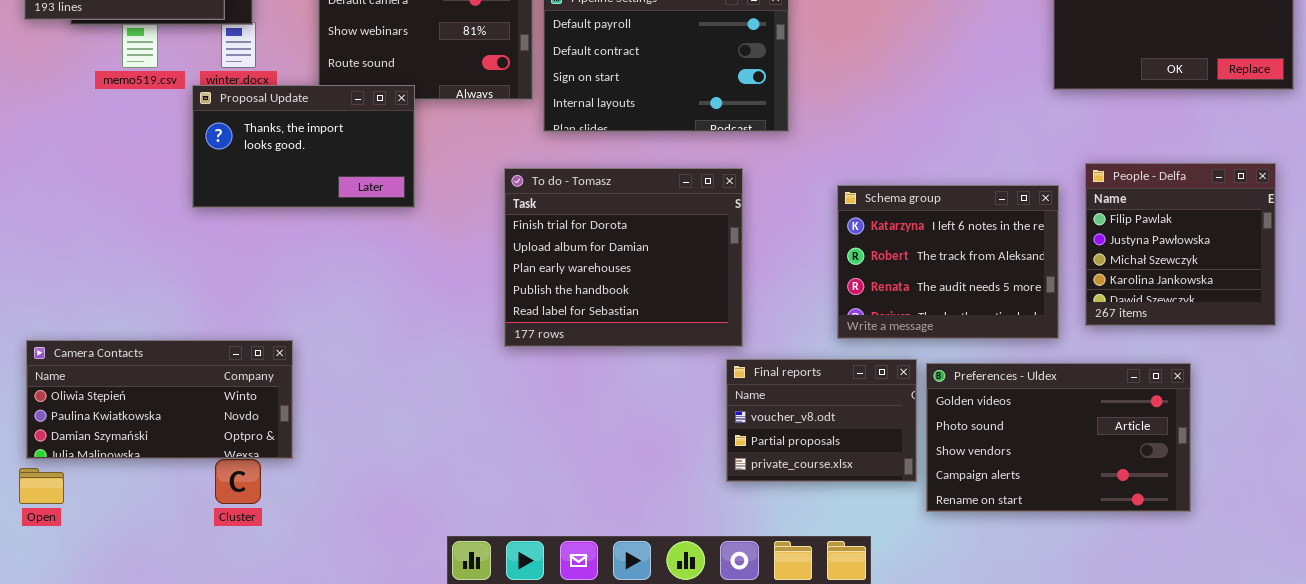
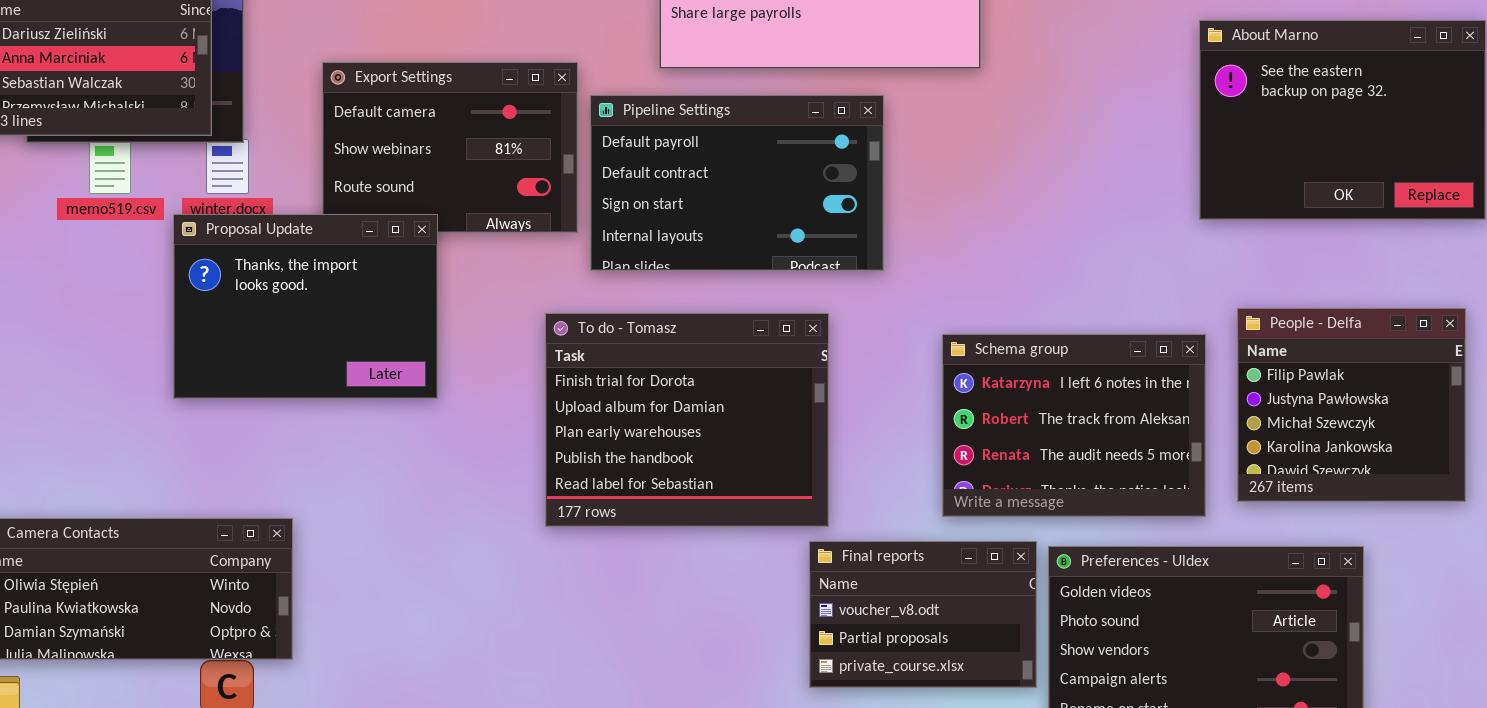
Proposal Update: [192,85,415,208] -> [173,214,438,399], resized

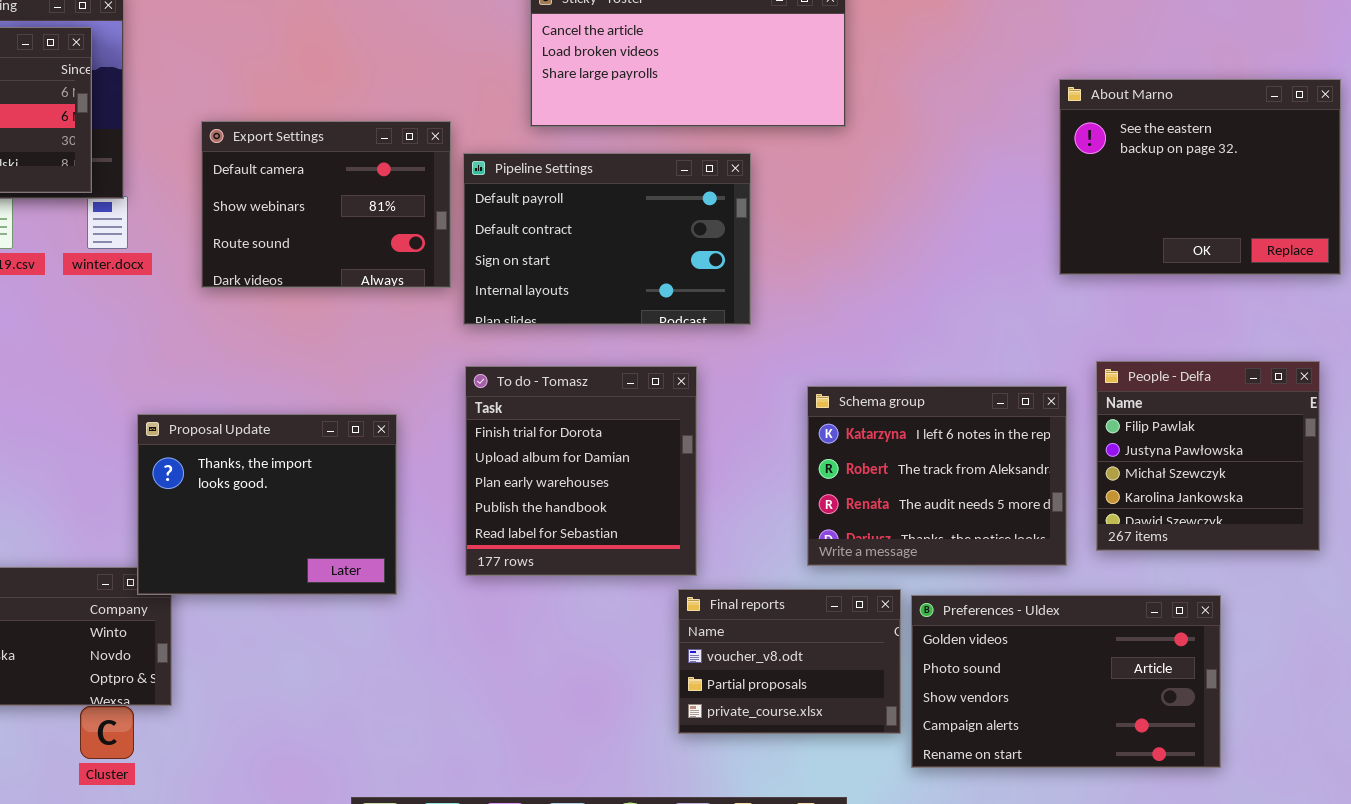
Proposal Update: [173,214,438,399] -> [137,414,397,595], moved
To do - Tomasz: [545,313,829,527] -> [465,366,697,576], resized

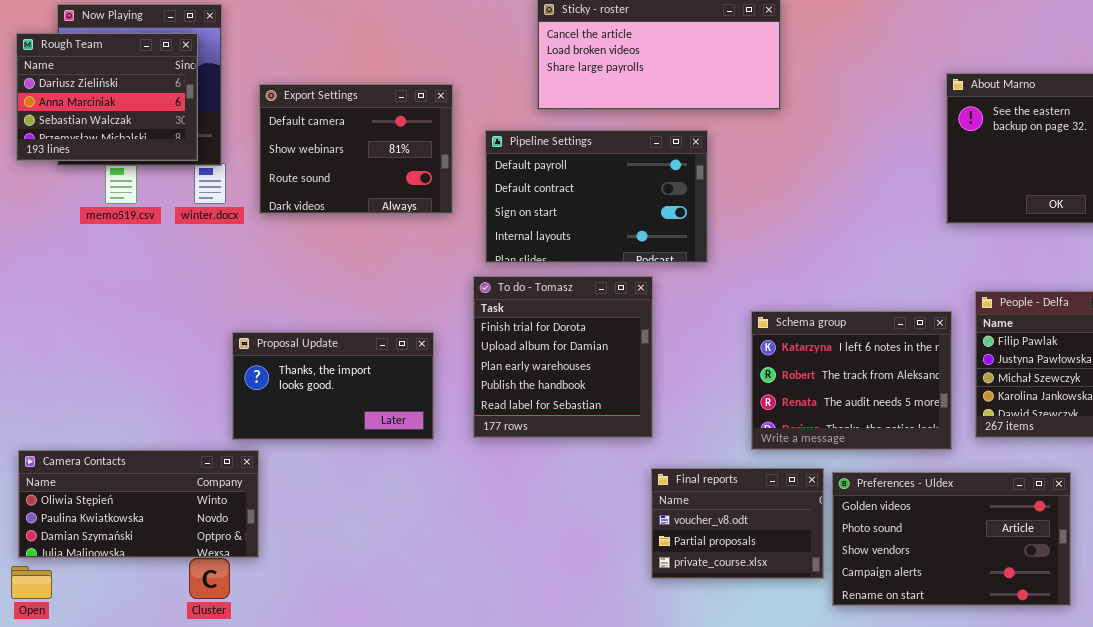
Export Settings: [201,121,451,288] -> [259,84,453,214], moved
To do - Tomasz: [465,366,697,576] -> [473,276,653,438], moved
Proposal Update: [137,414,397,595] -> [232,332,434,440], resized

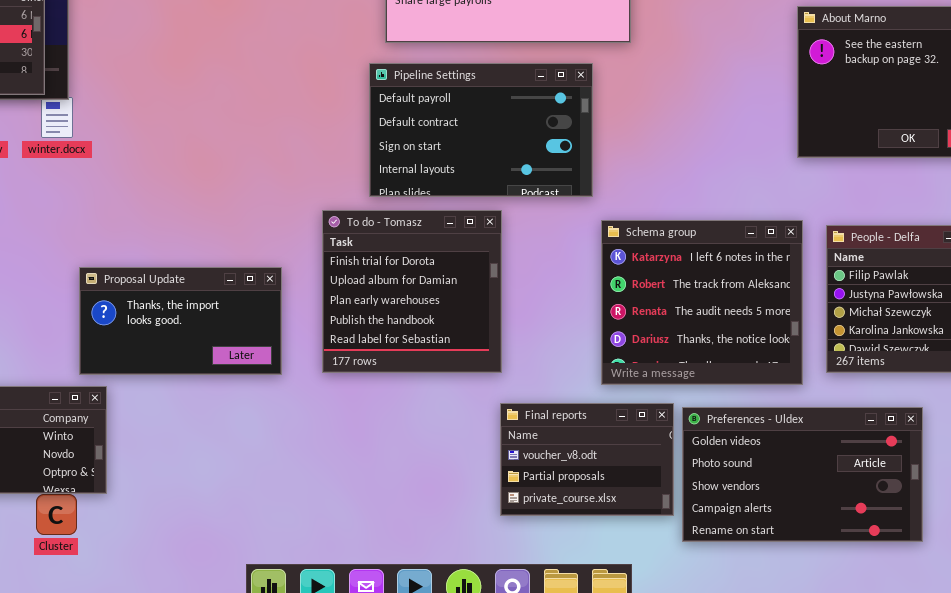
Export Settings: [259,84,453,214] -> none, closed
Pipeline Settings: [485,130,708,263] -> [369,63,593,197], moved
Schema group: [751,311,952,450] -> [601,220,803,385], resized

